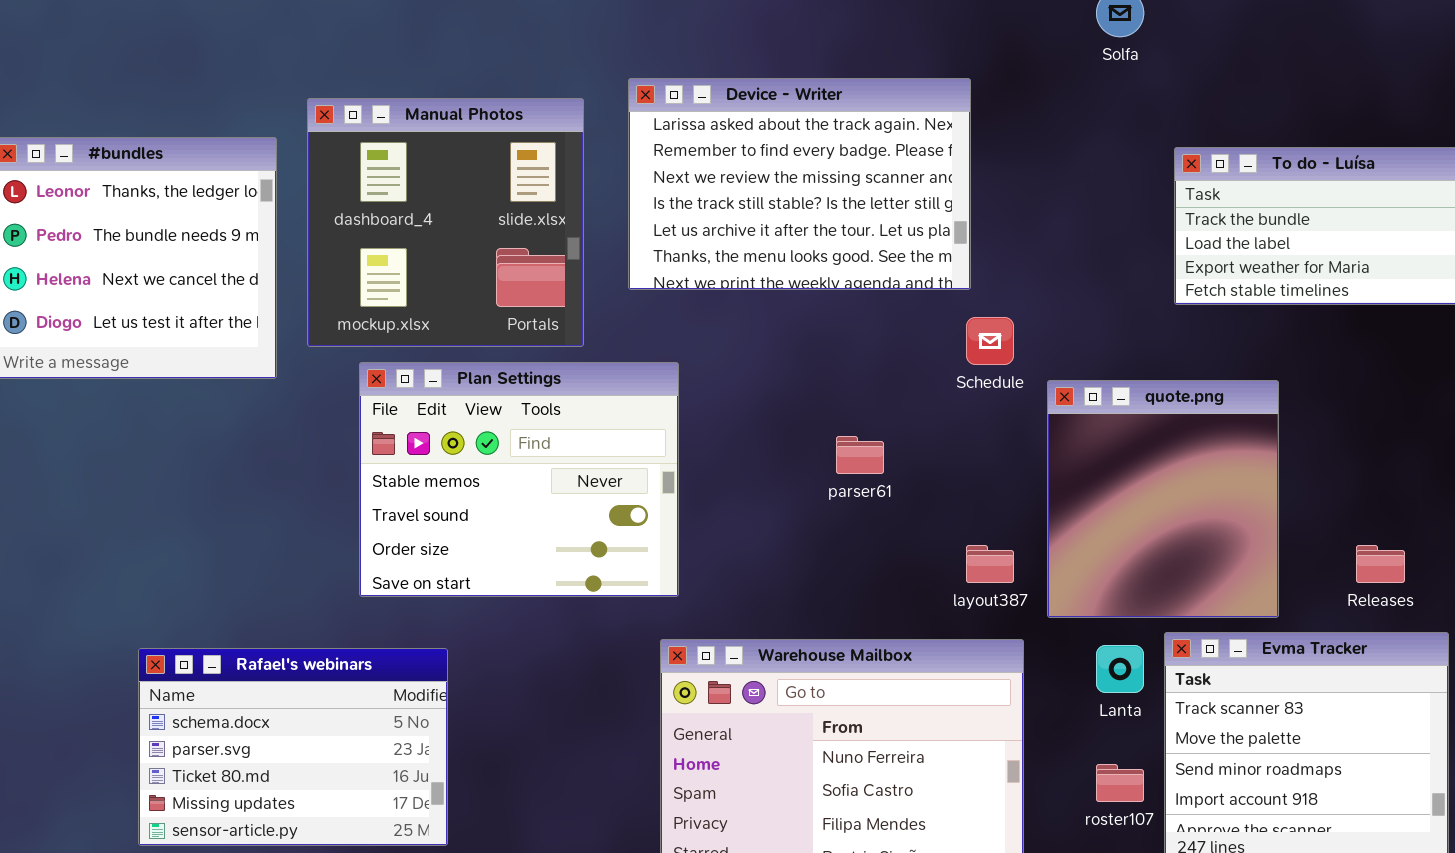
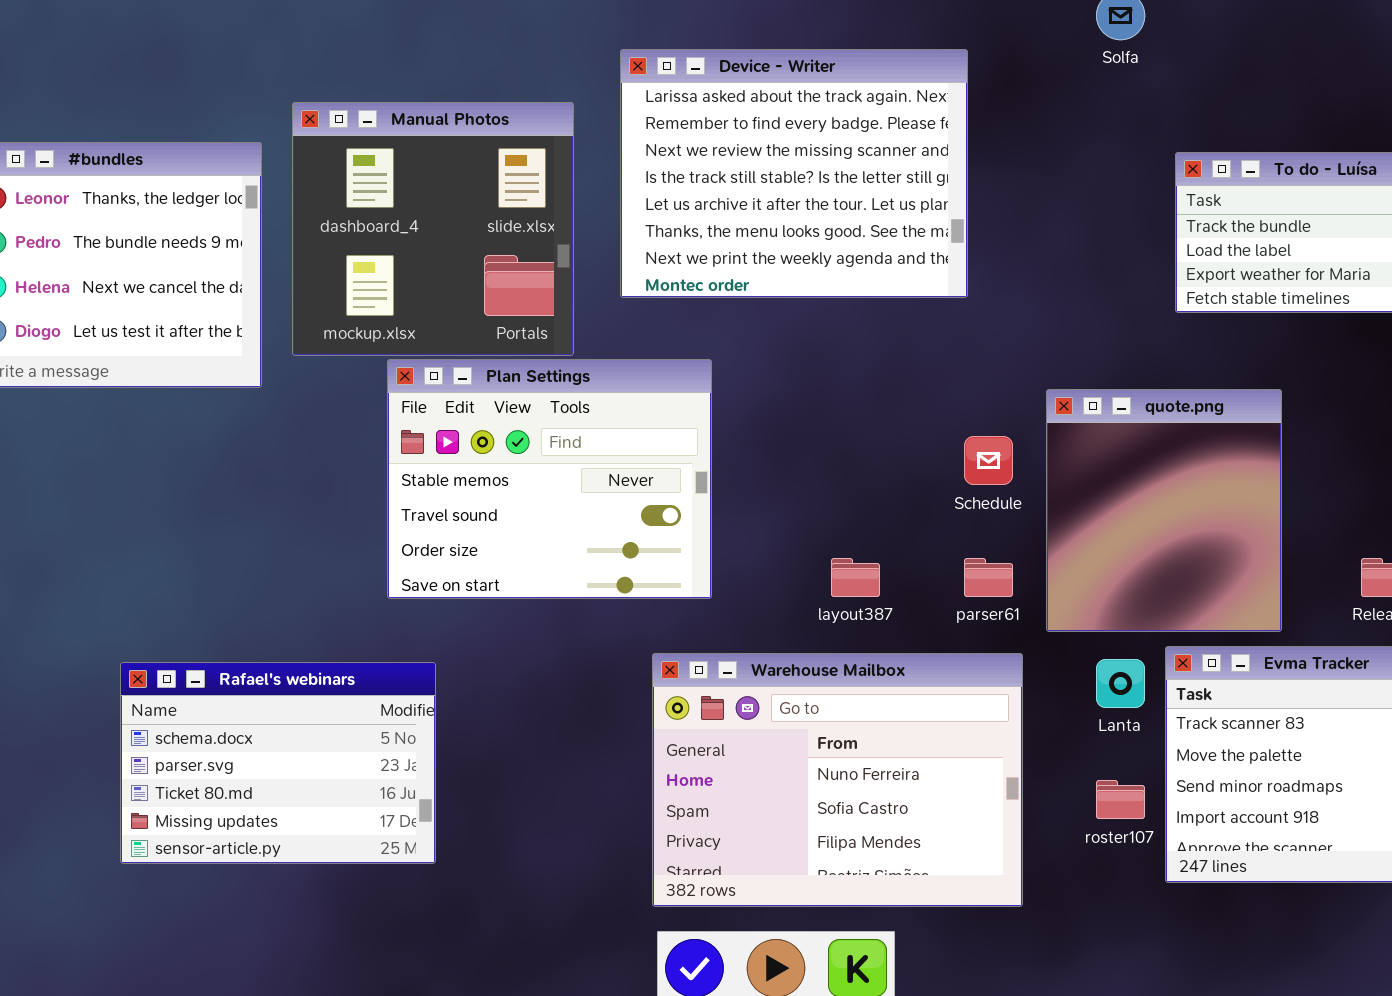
Device - Writer: [628,78,971,290] -> [620,49,968,298], resized
Schedule: [966,317,1014,365] -> [964,436,1013,485], moved
Plan Settings: [359,362,679,597] -> [387,359,712,599], moved
parser61: [836,436,884,474] -> [964,558,1013,597], moved
layout387: [966,545,1014,583] -> [831,558,880,597], moved

